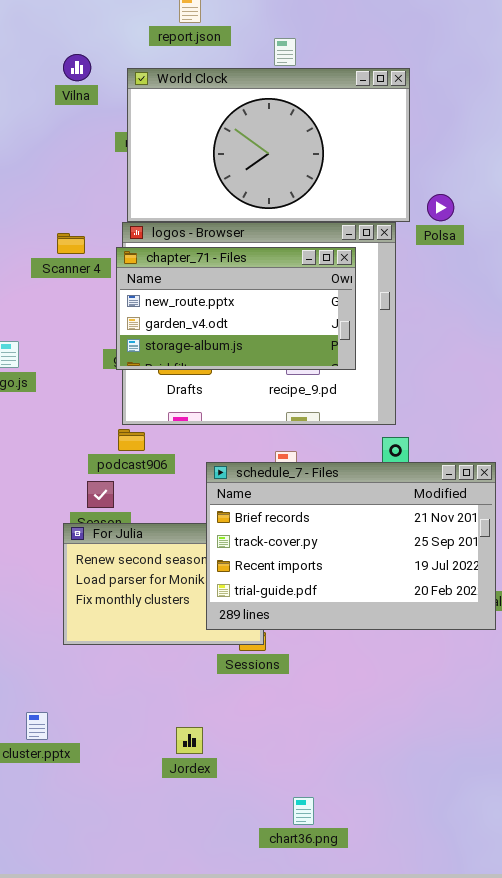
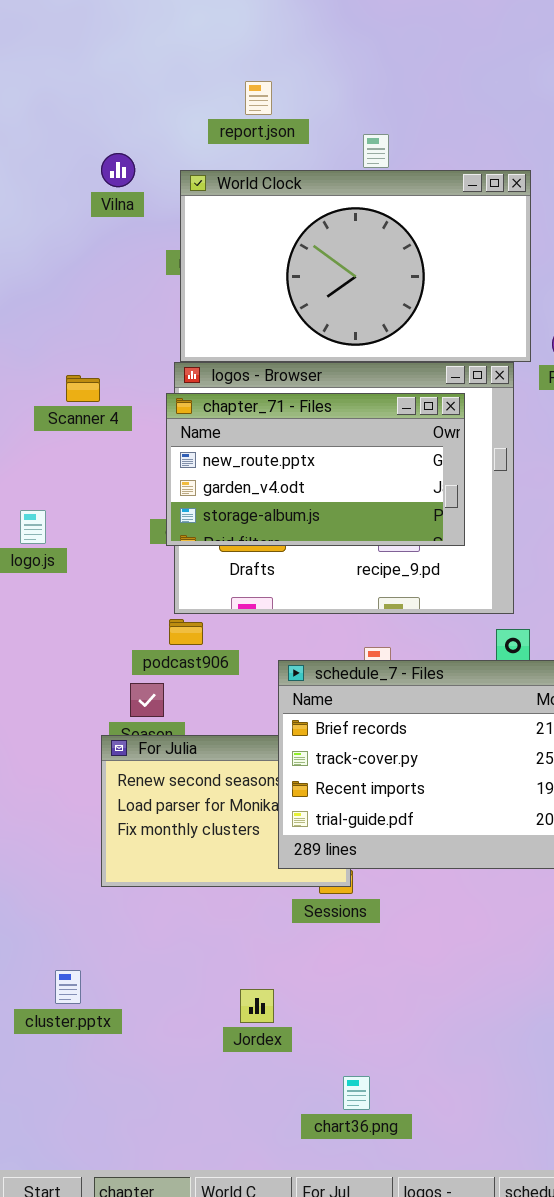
Scanner 4: [57,233,85,254] -> [66,375,100,402], moved
chart36.png: [293,797,314,825] -> [343,1076,370,1110], moved

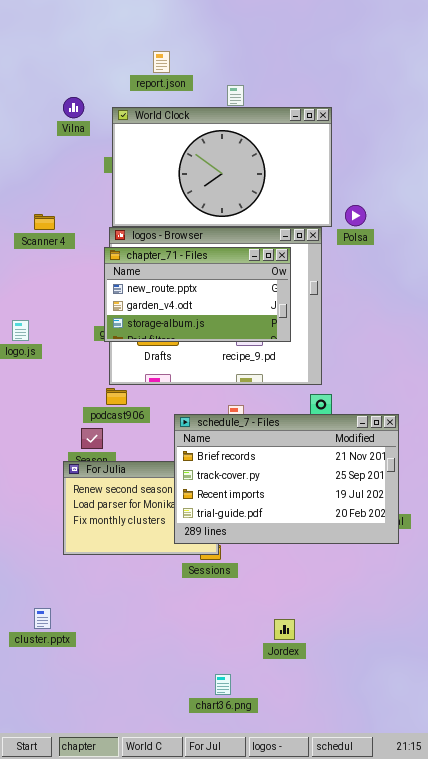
Scanner 4: [66,375,100,402] -> [34,214,55,230], moved
Jordex: [240,989,274,1023] -> [274,619,295,640], moved

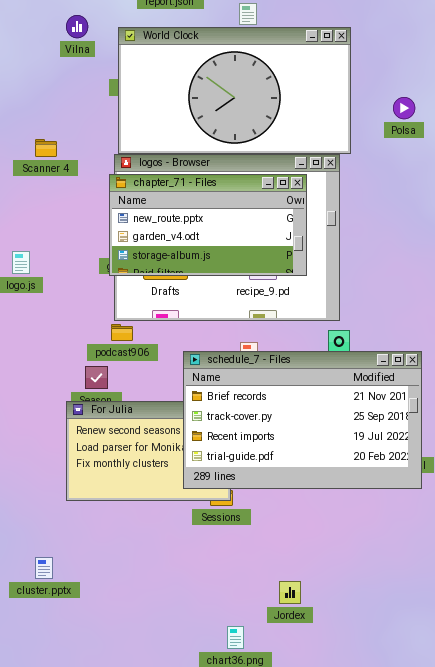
Polsa: [345,205,366,226] -> [393,97,415,119], moved
Jordex: [274,619,295,640] -> [279,581,301,604], moved

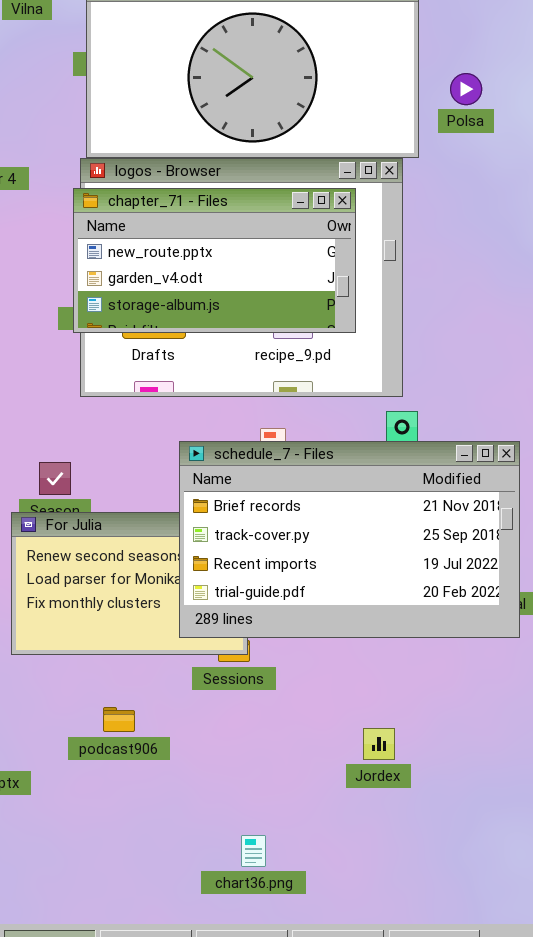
Polsa: [393,97,415,119] -> [450,73,482,105], moved
podcast906: [111,324,133,341] -> [103,707,135,732], moved
Jordex: [279,581,301,604] -> [363,728,395,760], moved

